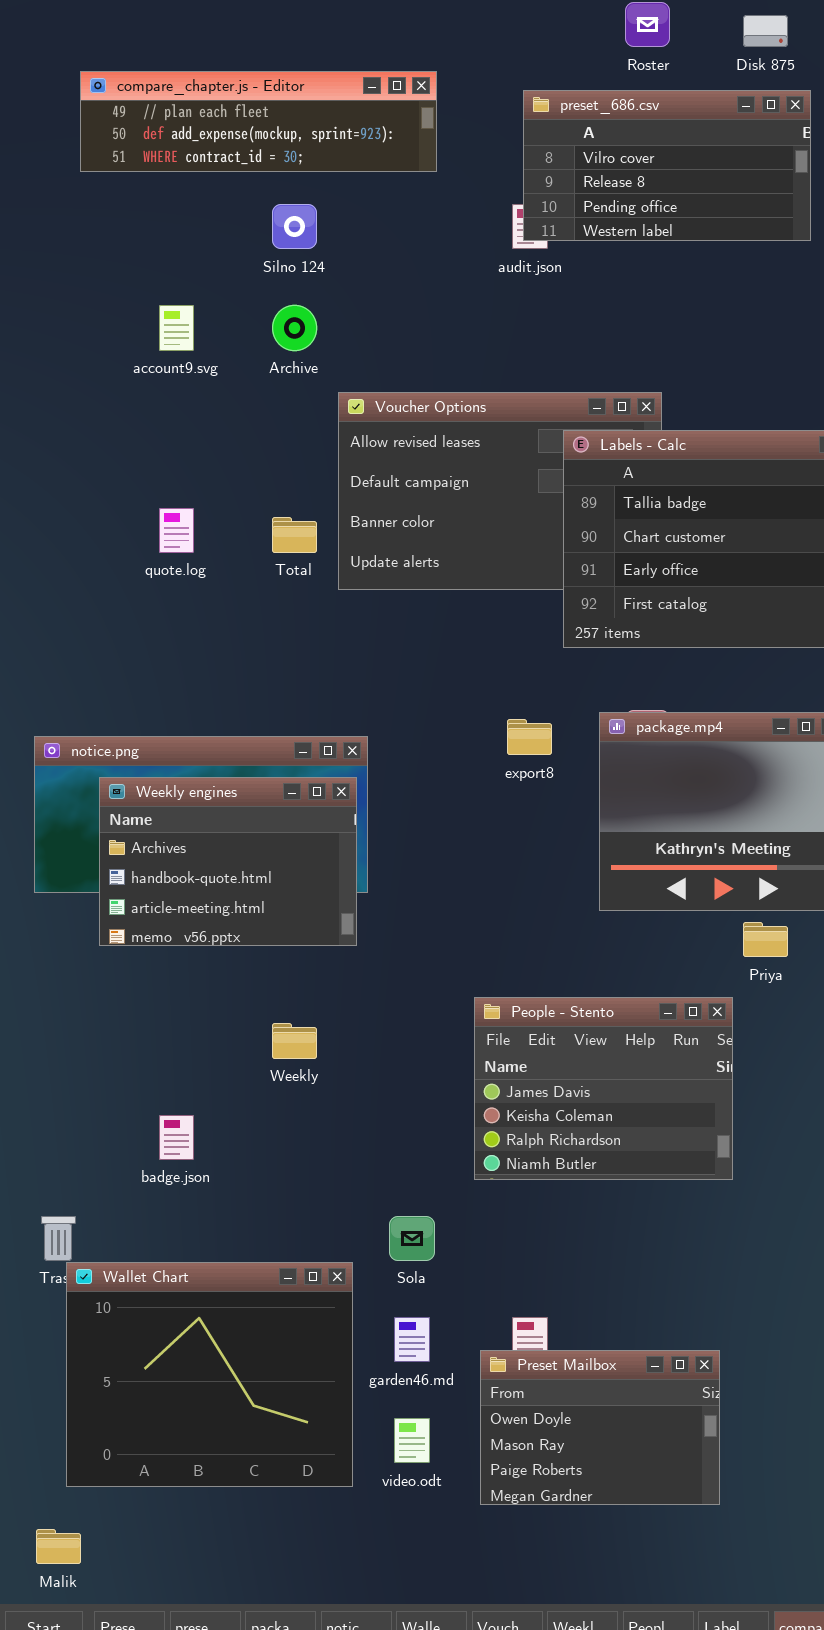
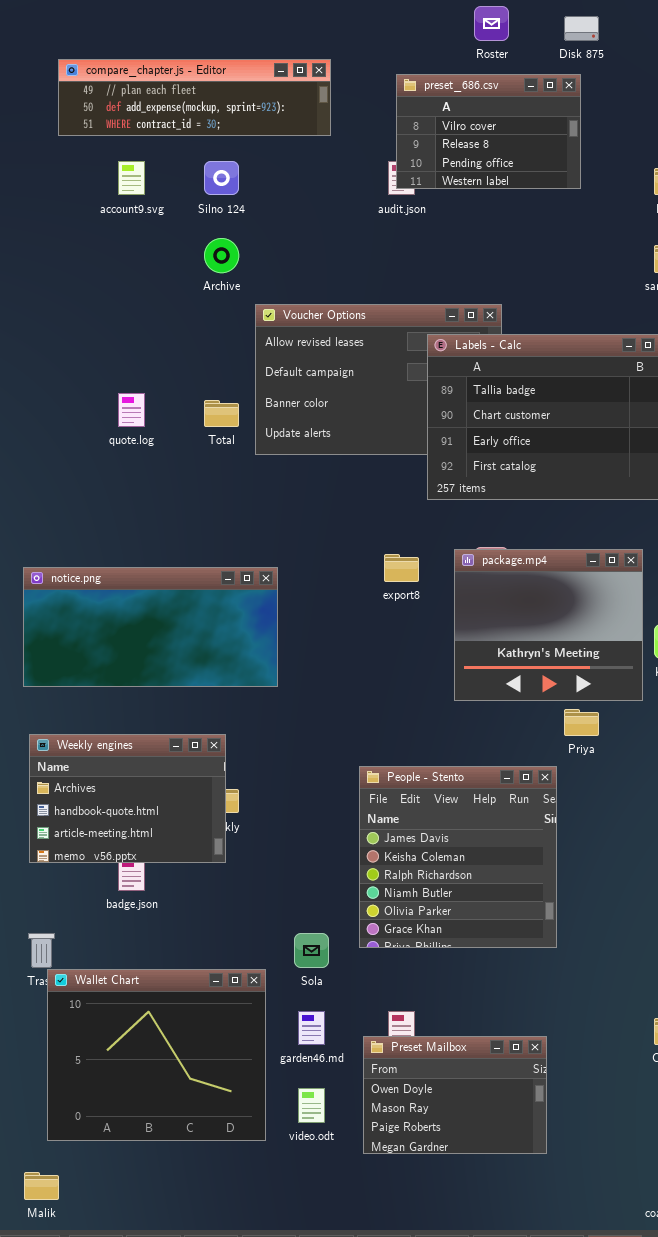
preset_686.csv: [523,90,811,241] -> [396,74,581,189], resized
account9.svg: [159,305,194,351] -> [118,161,145,195], moved
Weekly engines: [99,777,357,946] -> [29,734,226,863], moved
People - Stento: [474,997,733,1180] -> [359,766,557,948], resized

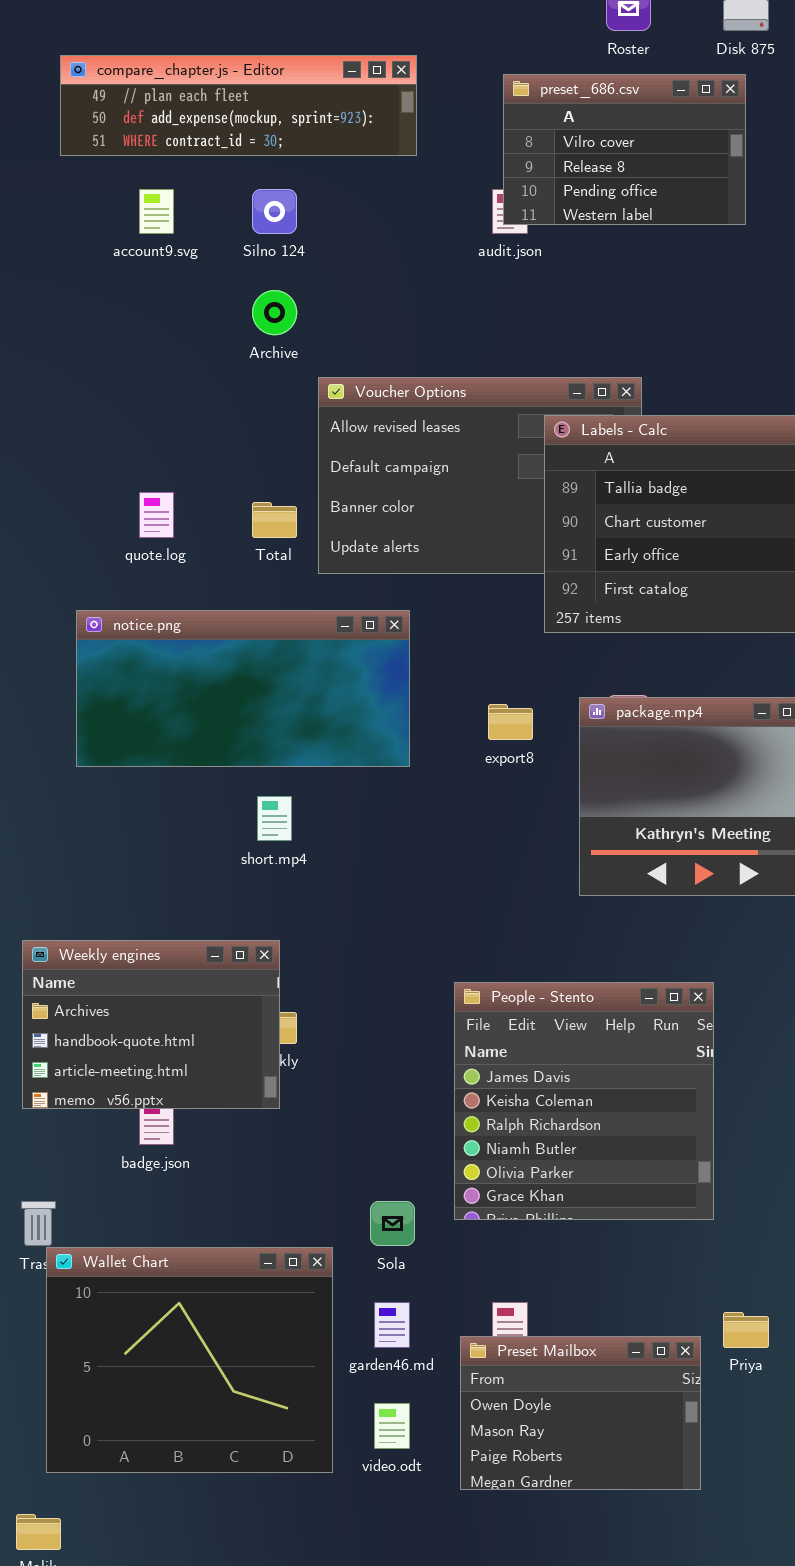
notice.png: [23,567,278,687] -> [76,610,410,767], moved
Priya: [564,709,599,736] -> [723,1312,769,1348], moved

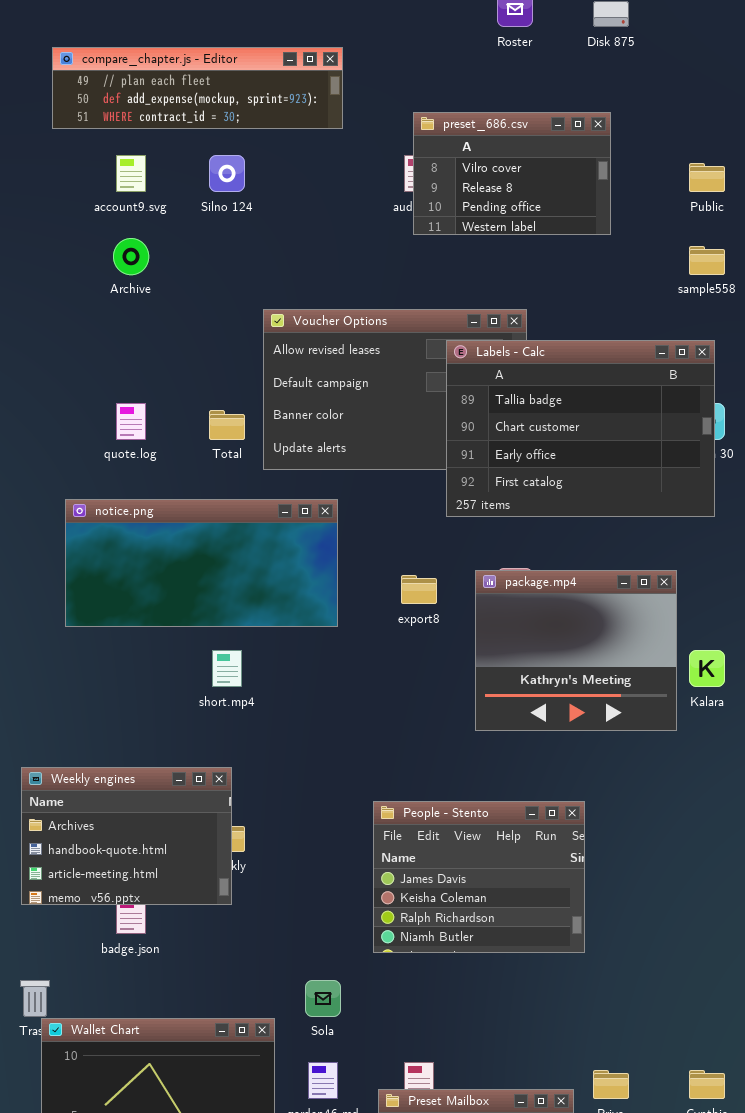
preset_686.csv: [503,74,746,225] -> [413,112,611,235], moved
Archive: [252,290,297,335] -> [113,238,149,275], moved
People - Stento: [454,982,714,1220] -> [373,801,585,953], resized

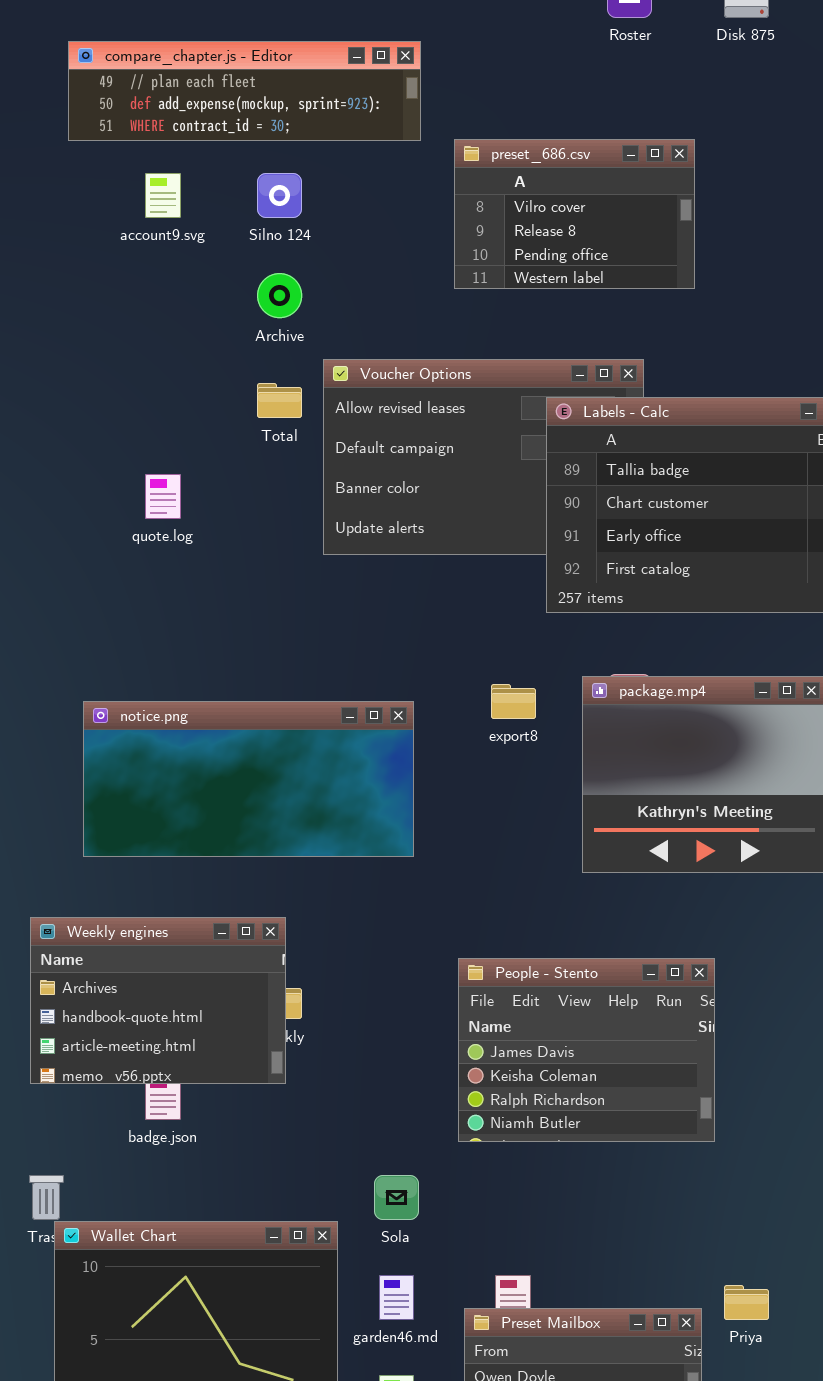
preset_686.csv: [413,112,611,235] -> [454,139,695,289], moved
Archive: [113,238,149,275] -> [257,273,302,318], moved
Total: [209,410,245,440] -> [257,383,302,418], moved
notice.png: [65,499,338,627] -> [83,701,414,857], moved

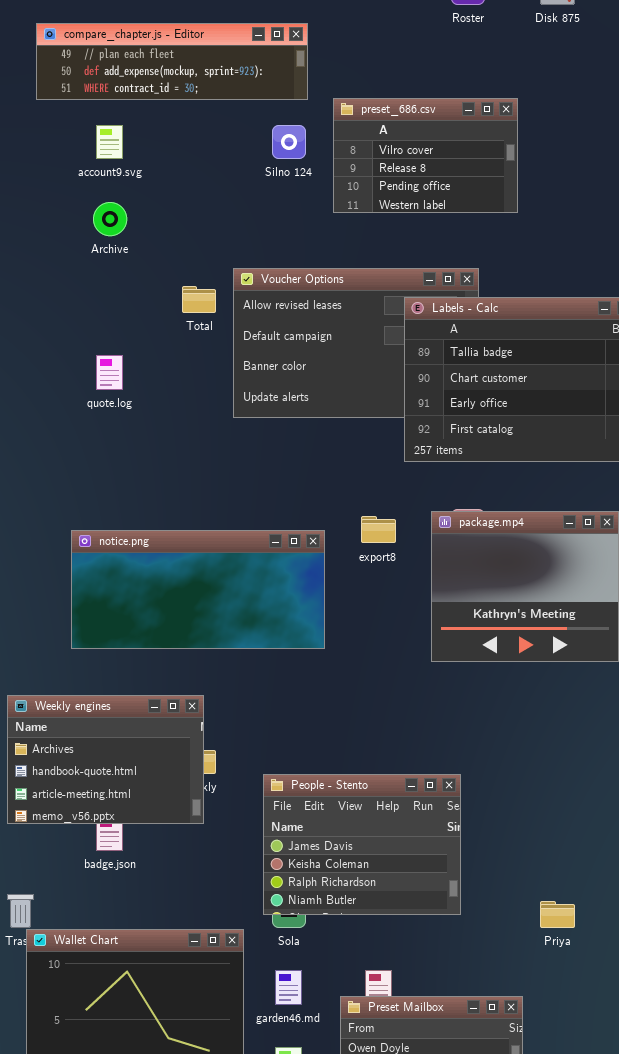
Silno 124: [257,173,302,218] -> [272,125,306,159], moved
Archive: [257,273,302,318] -> [93,202,127,236], moved
notice.png: [83,701,414,857] -> [71,530,325,649], moved
People - Stento: [458,958,715,1142] -> [263,774,461,915], moved
Priya: [724,1285,769,1320] -> [540,901,575,928], moved

